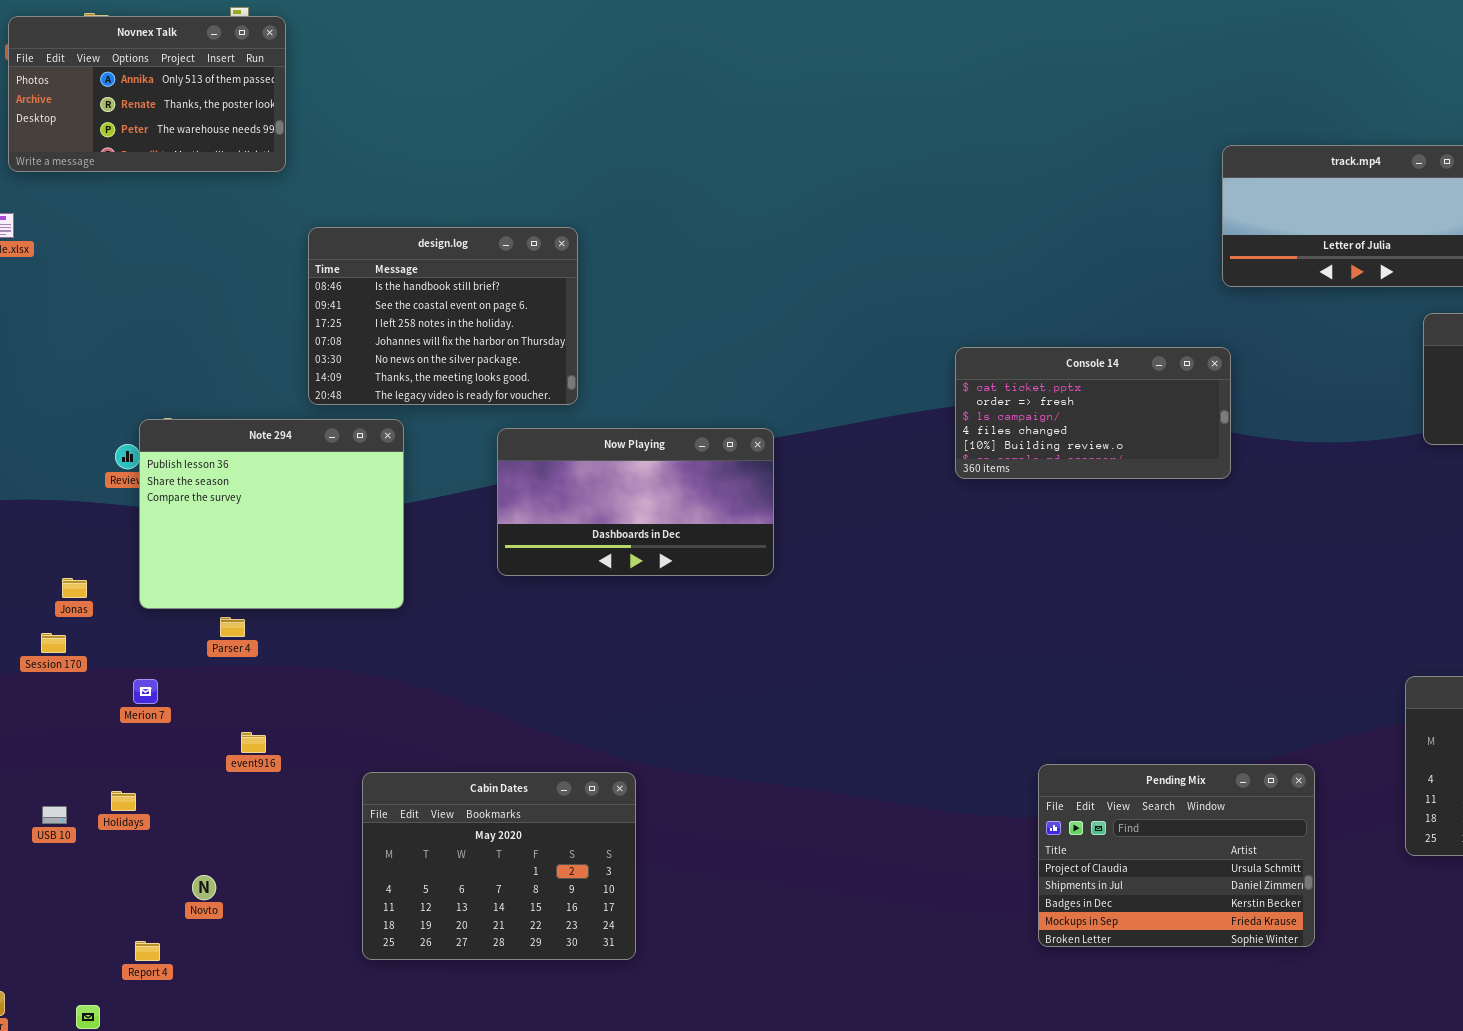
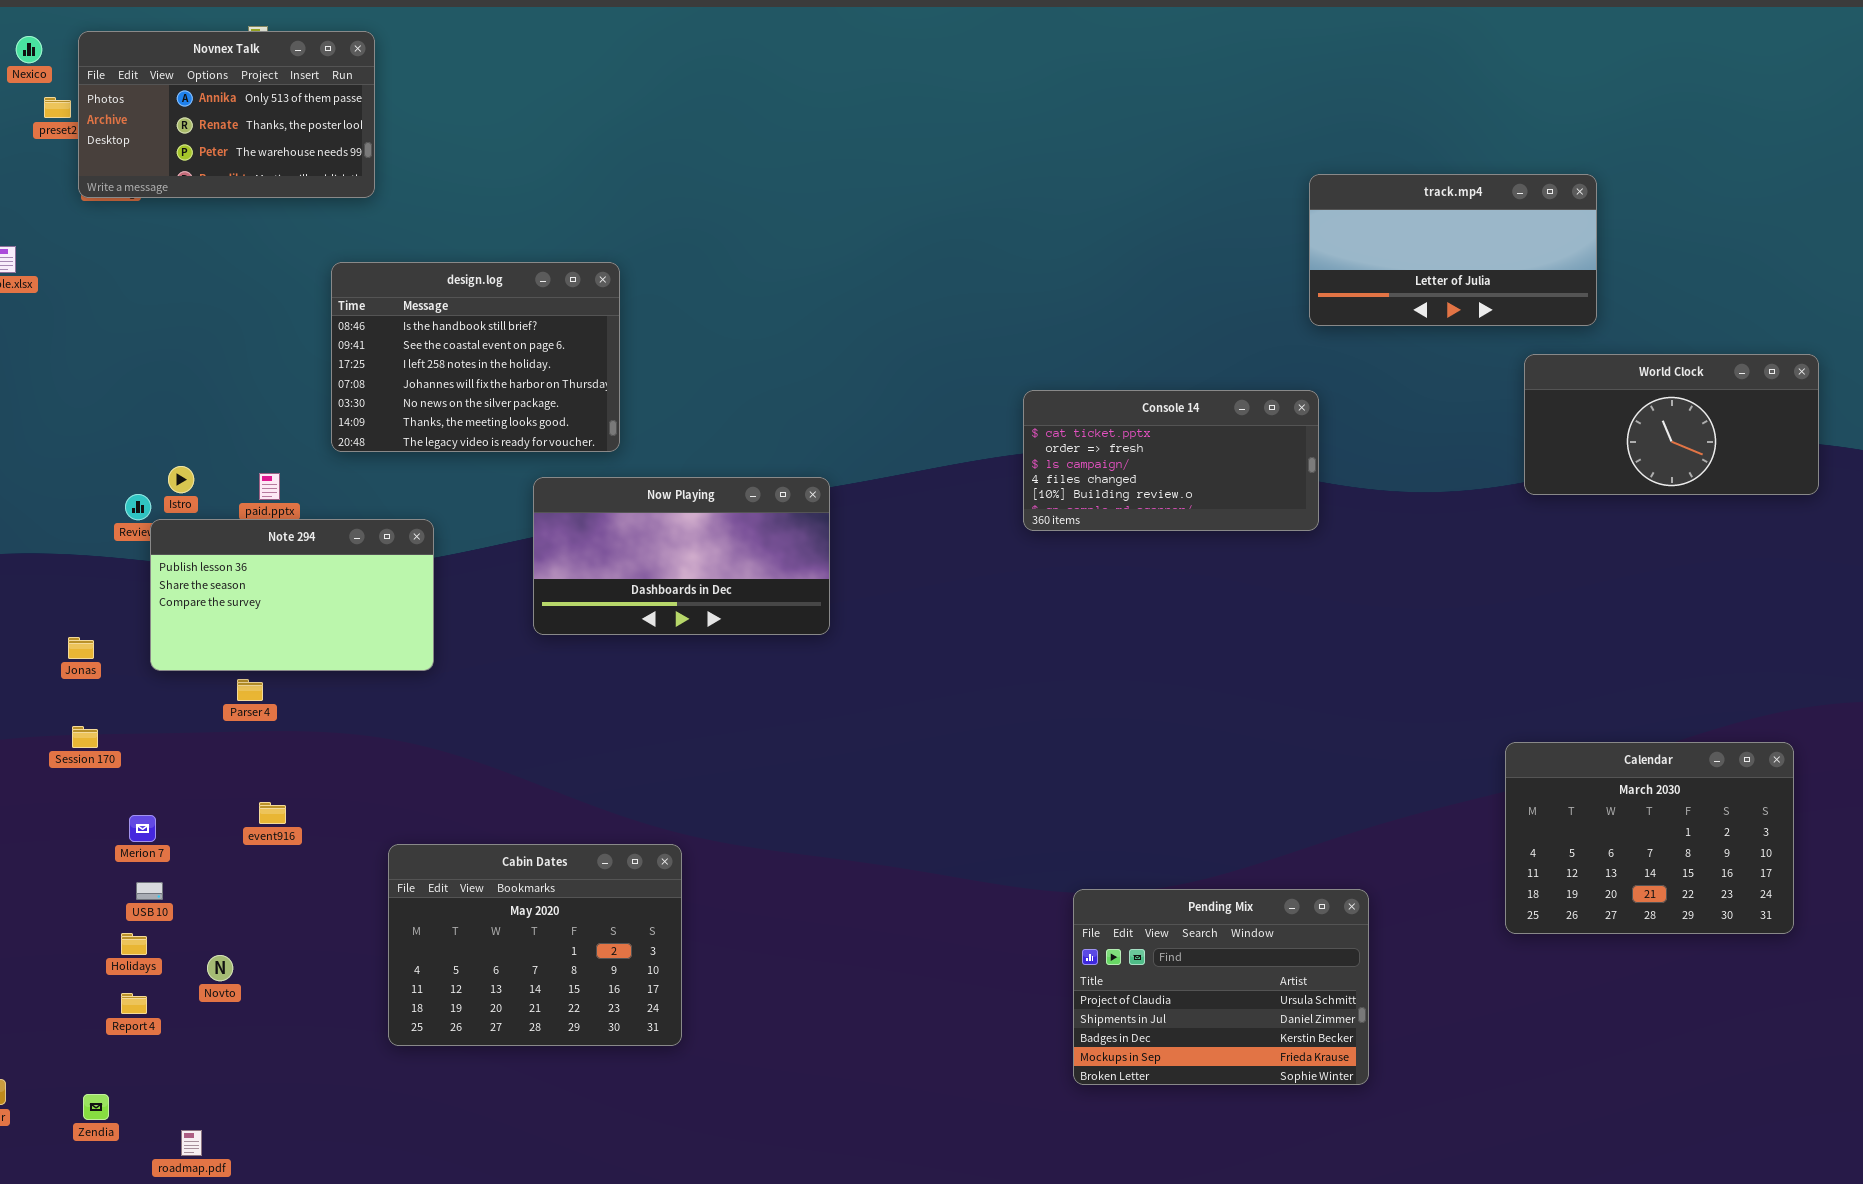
Novnex Talk: [8,16,286,172] -> [78,31,375,198], moved
Note 294: [139,419,404,609] -> [150,519,434,671], resized
Session 170: [41,633,66,653] -> [72,726,98,748], moved
Merion 7: [133,679,158,704] -> [129,815,156,842], moved
Pending Mix: [1038,764,1315,947] -> [1073,889,1369,1085], moved
Holidays: [111,791,136,811] -> [121,933,147,955], moved
USB 10: [42,806,67,824] -> [136,882,163,900], moved
Report 4: [135,941,160,961] -> [121,993,147,1014], moved

